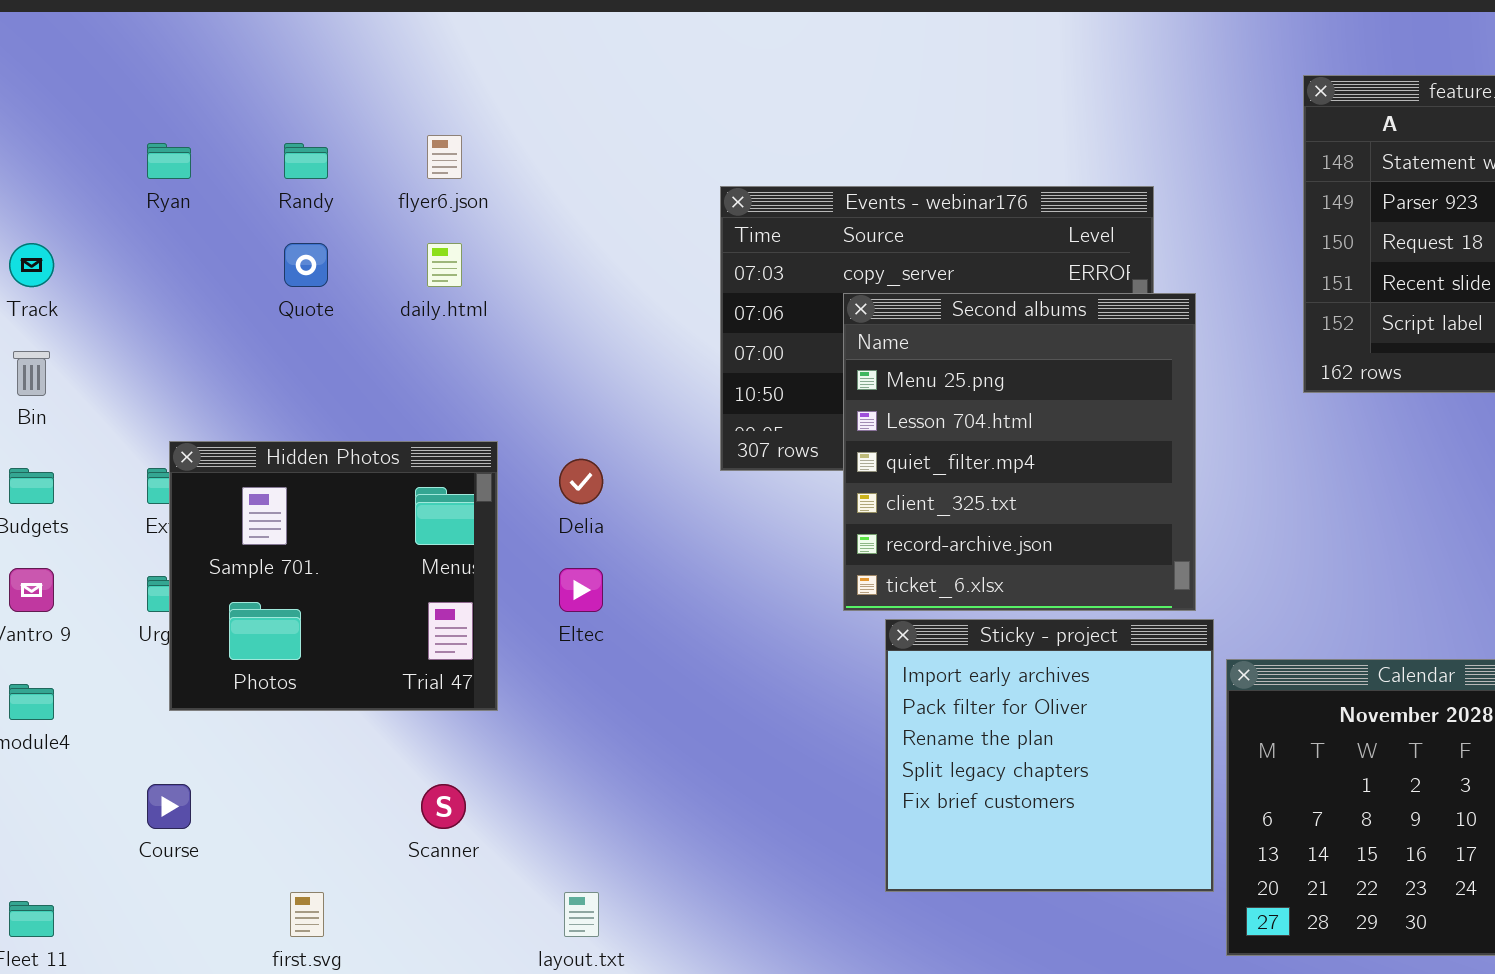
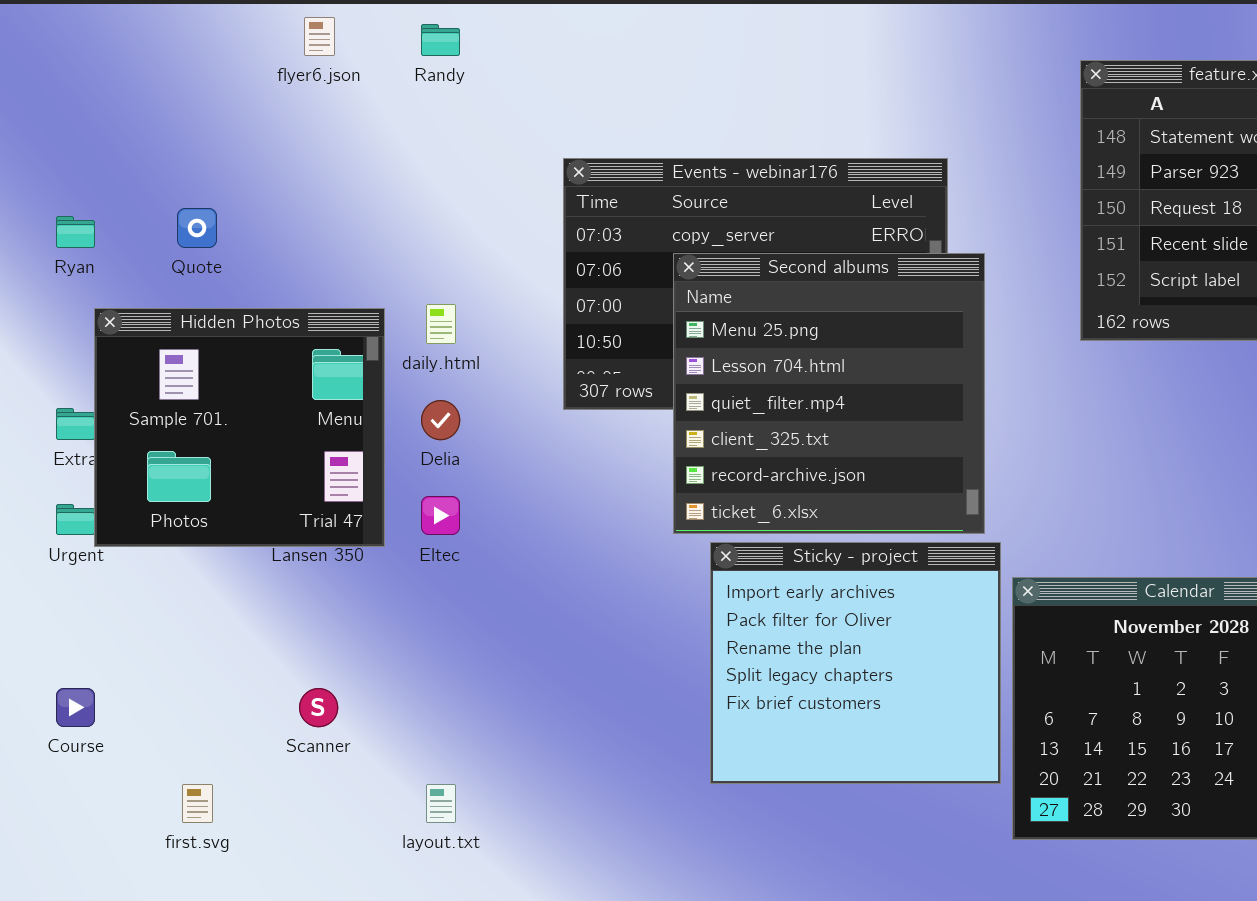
flyer6.json: [427,135,462,179] -> [304,17,335,56], moved
Ryan: [147,143,191,179] -> [56,216,95,248], moved
Randy: [284,143,328,179] -> [421,24,460,56], moved
daily.html: [427,243,462,287] -> [426,304,456,344], moved
Hidden Photos: [169,441,498,711] -> [94,308,385,547], moved

